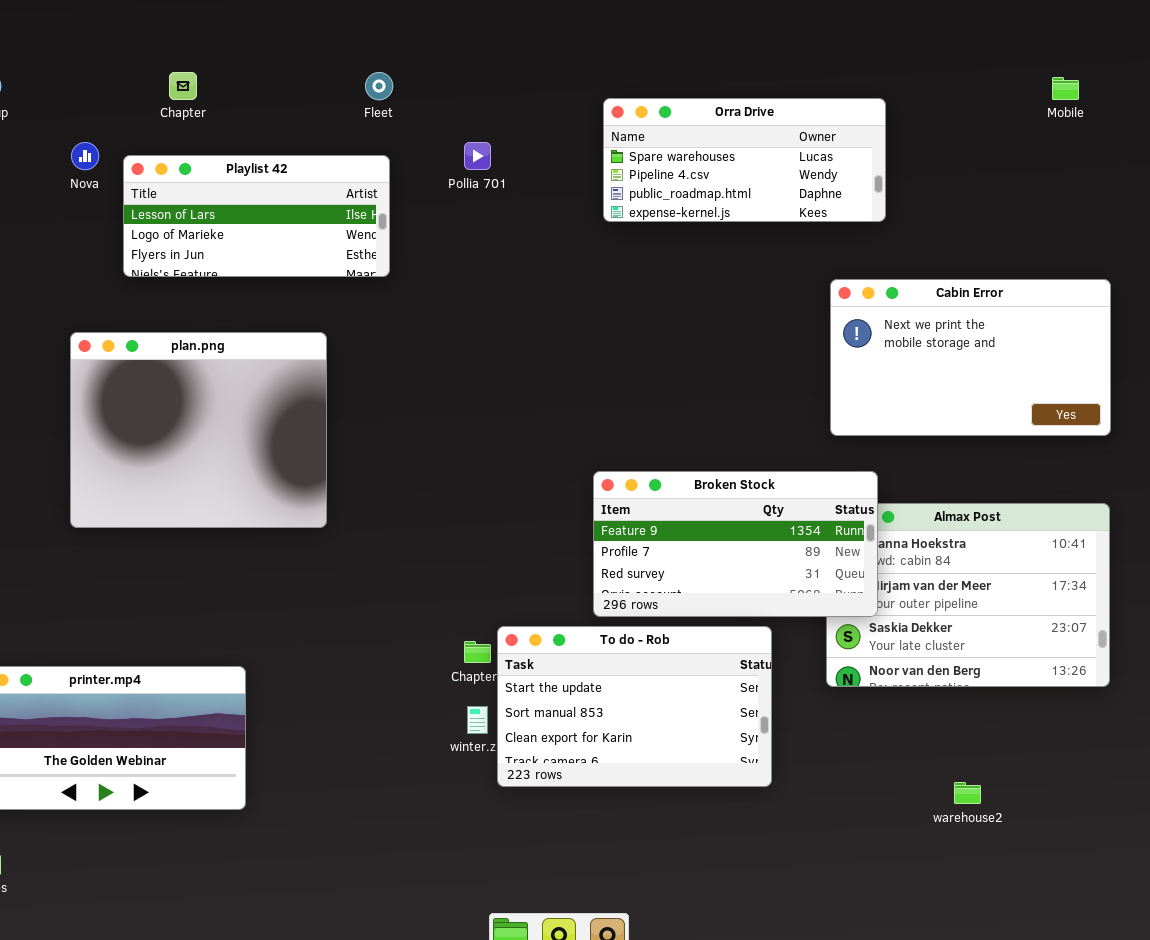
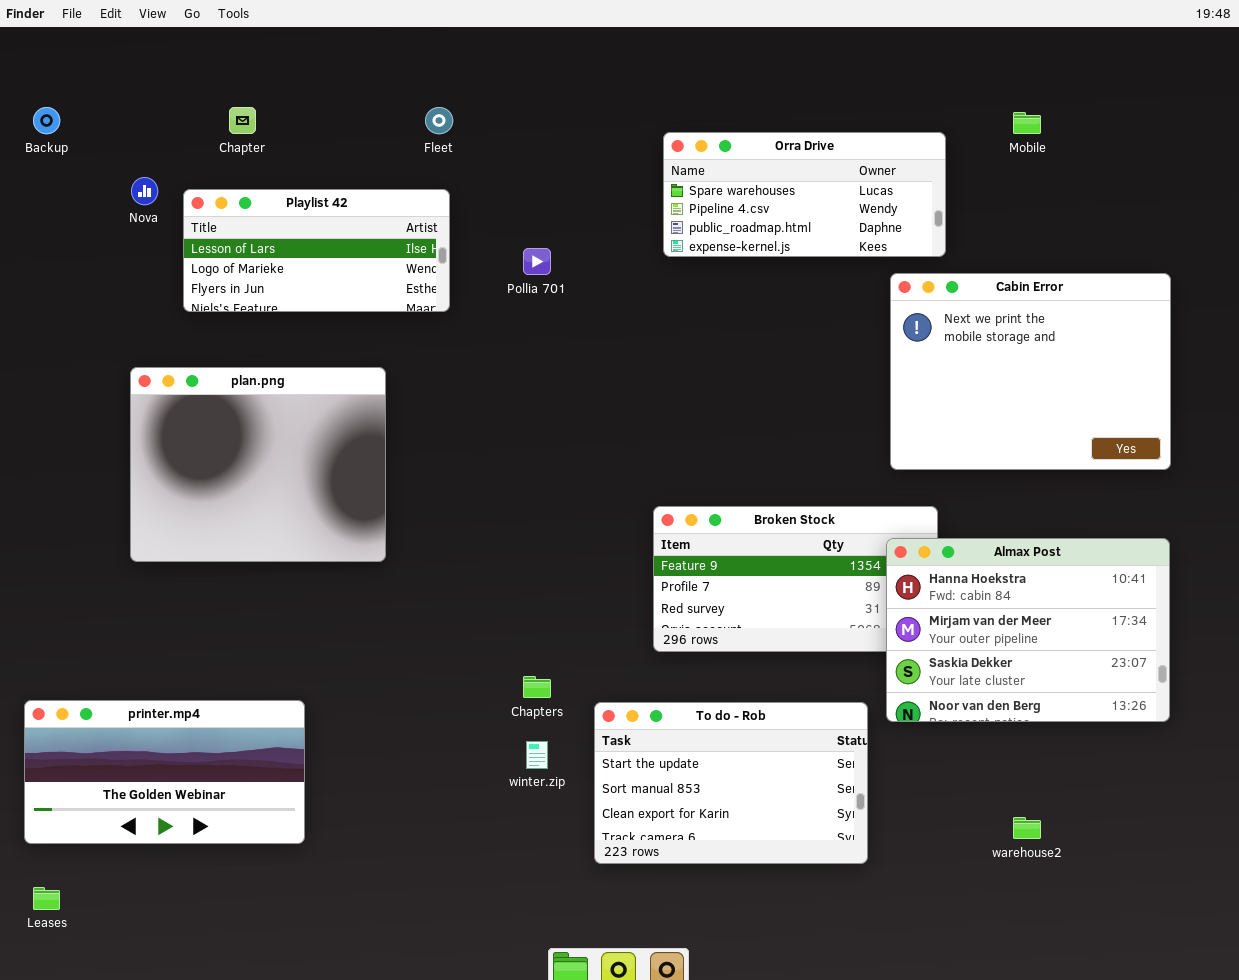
Mobile: [1052,77,1079,100] -> [1013,112,1041,134], moved
Pollia 701: [464,142,491,170] -> [523,248,551,275], moved
Cabin Error: [830,279,1111,436] -> [890,273,1171,470], resized
Almax Post: [826,503,1110,687] -> [886,538,1170,722], raised
To do - Rob: [497,626,772,787] -> [594,702,868,864], moved

